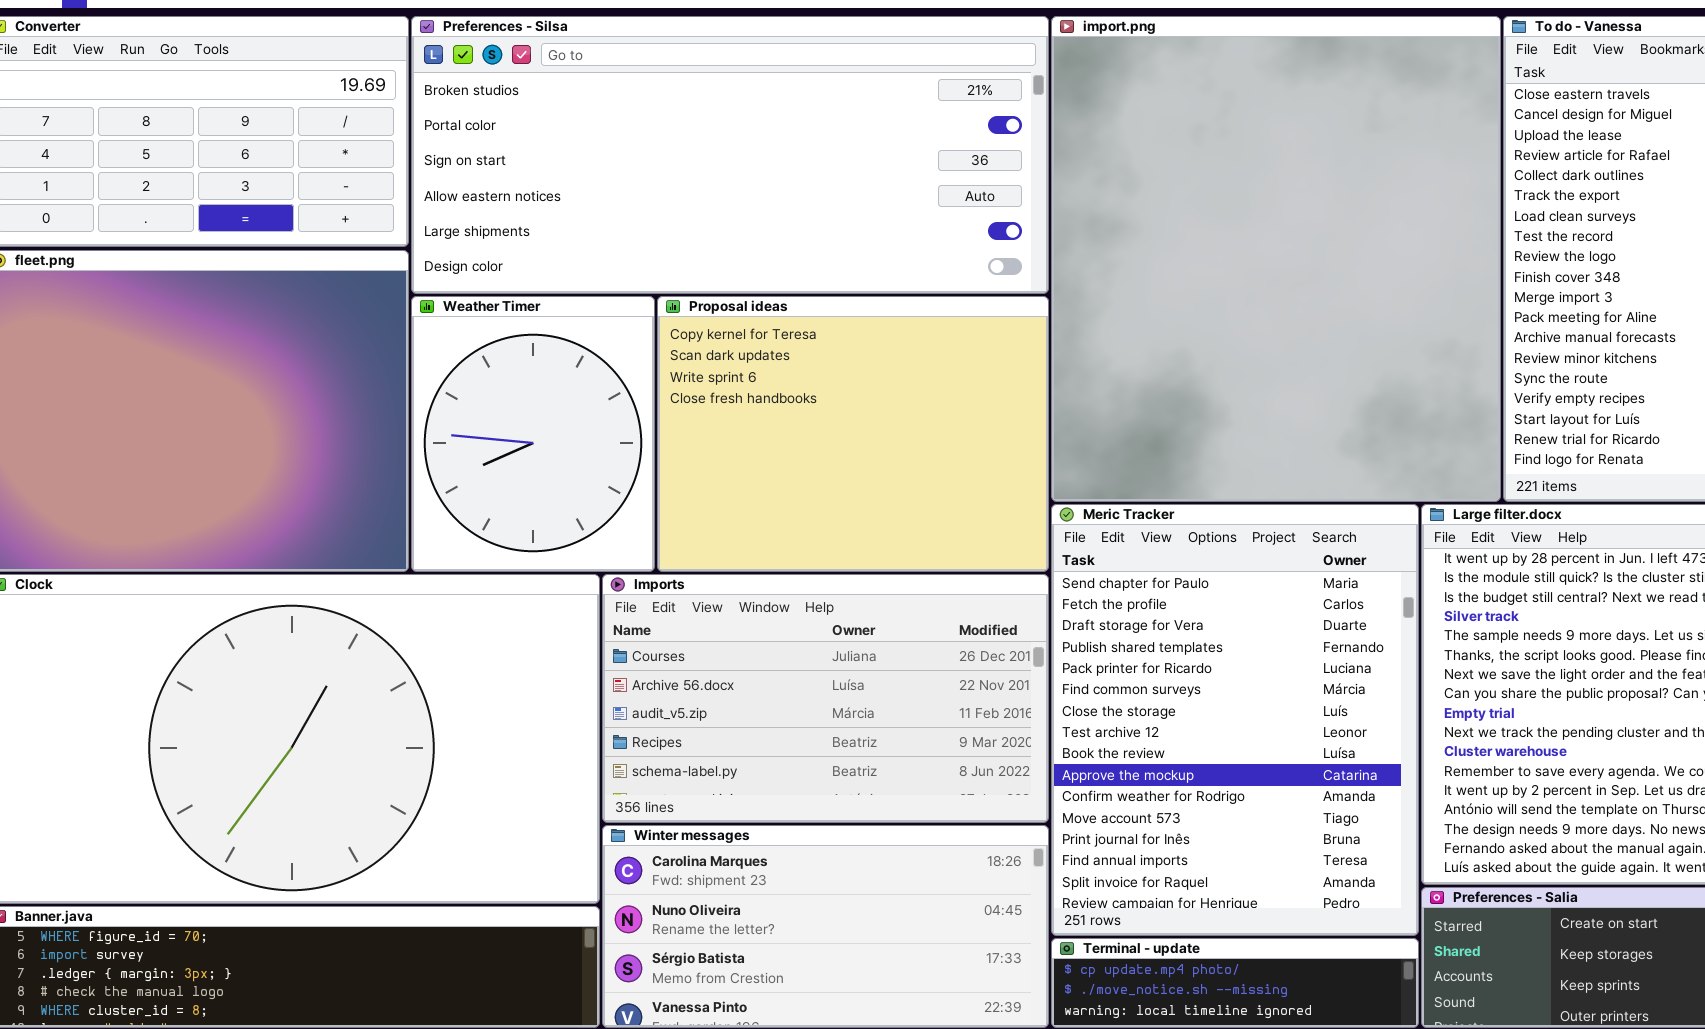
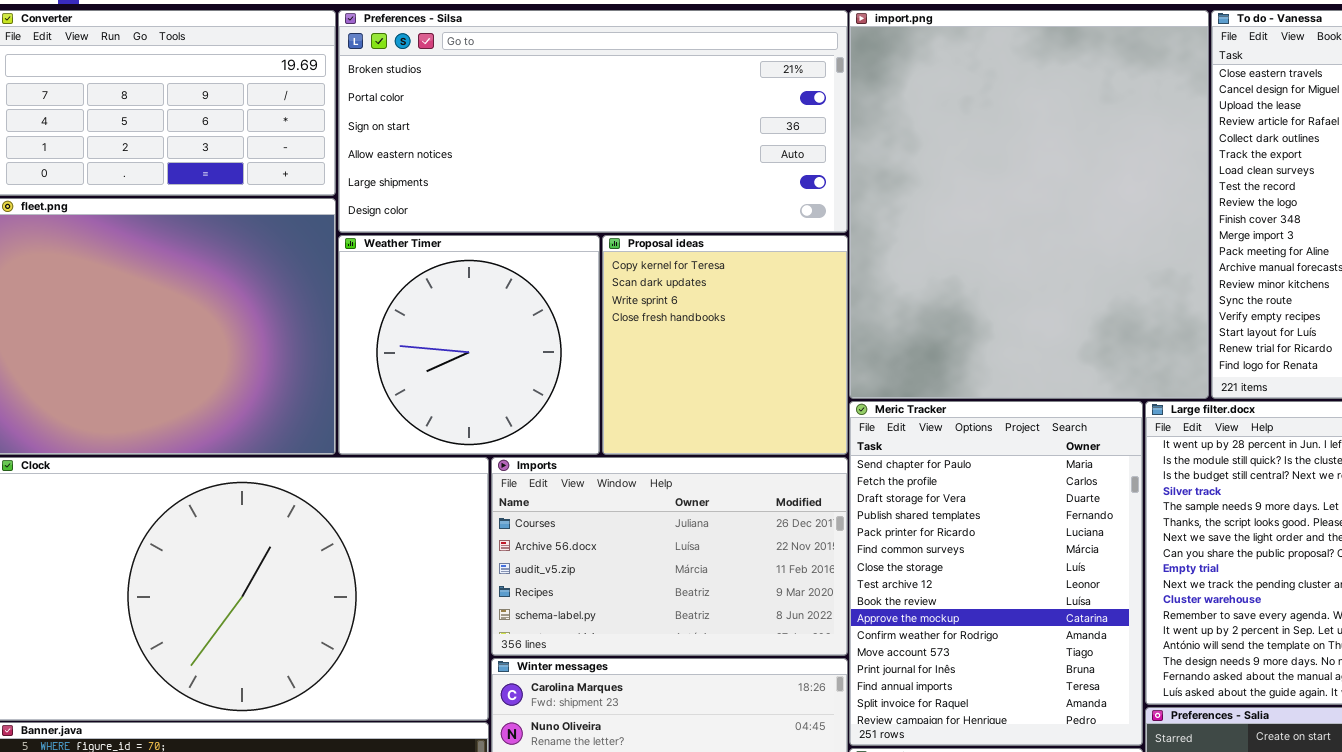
Weather Timer: [411,296,655,572] -> [338,235,600,455], resized
Proposal ideas: [657,296,1049,572] -> [602,235,848,455], resized

